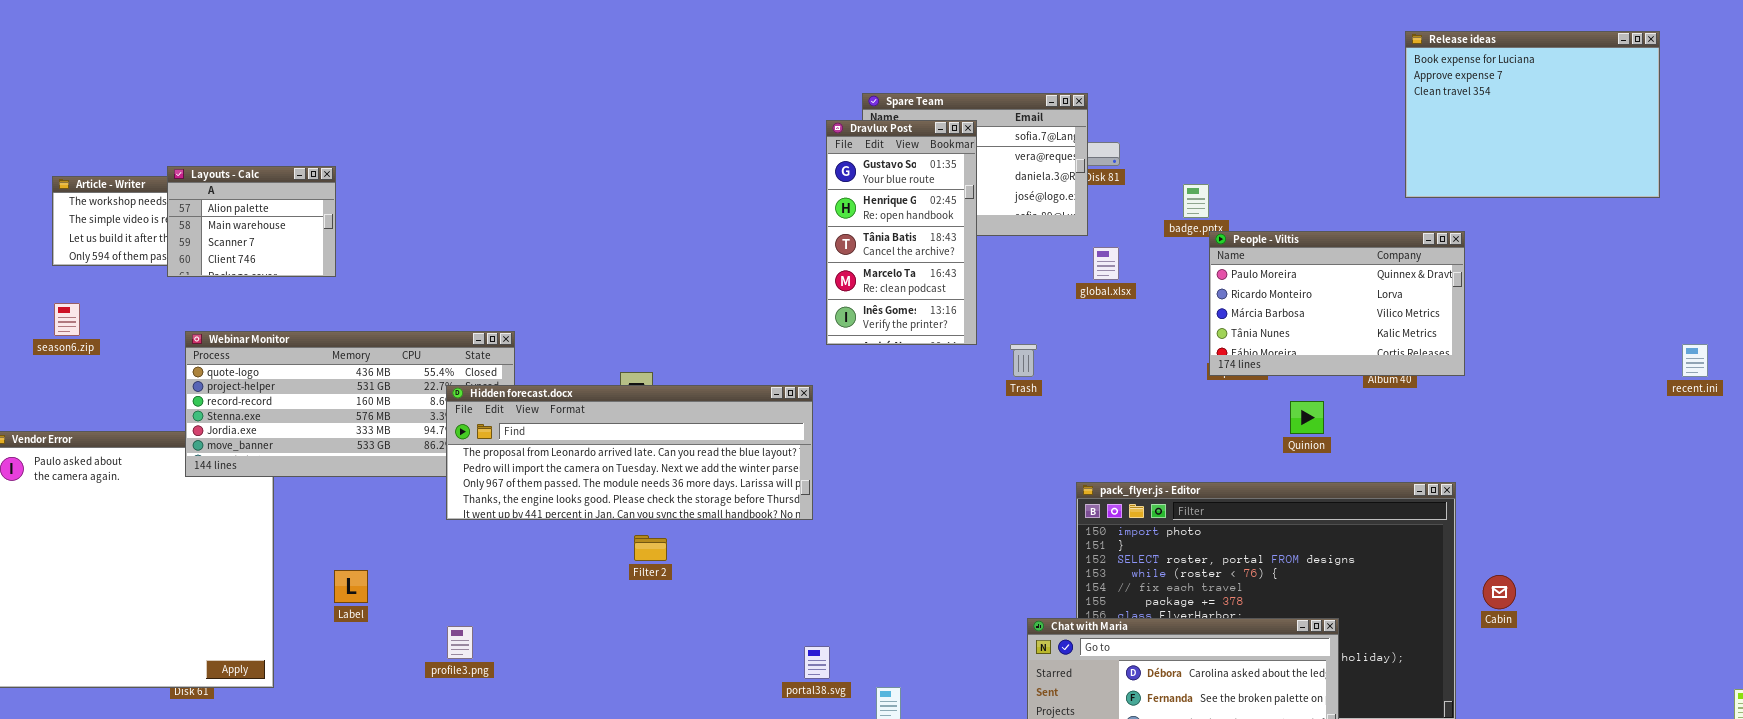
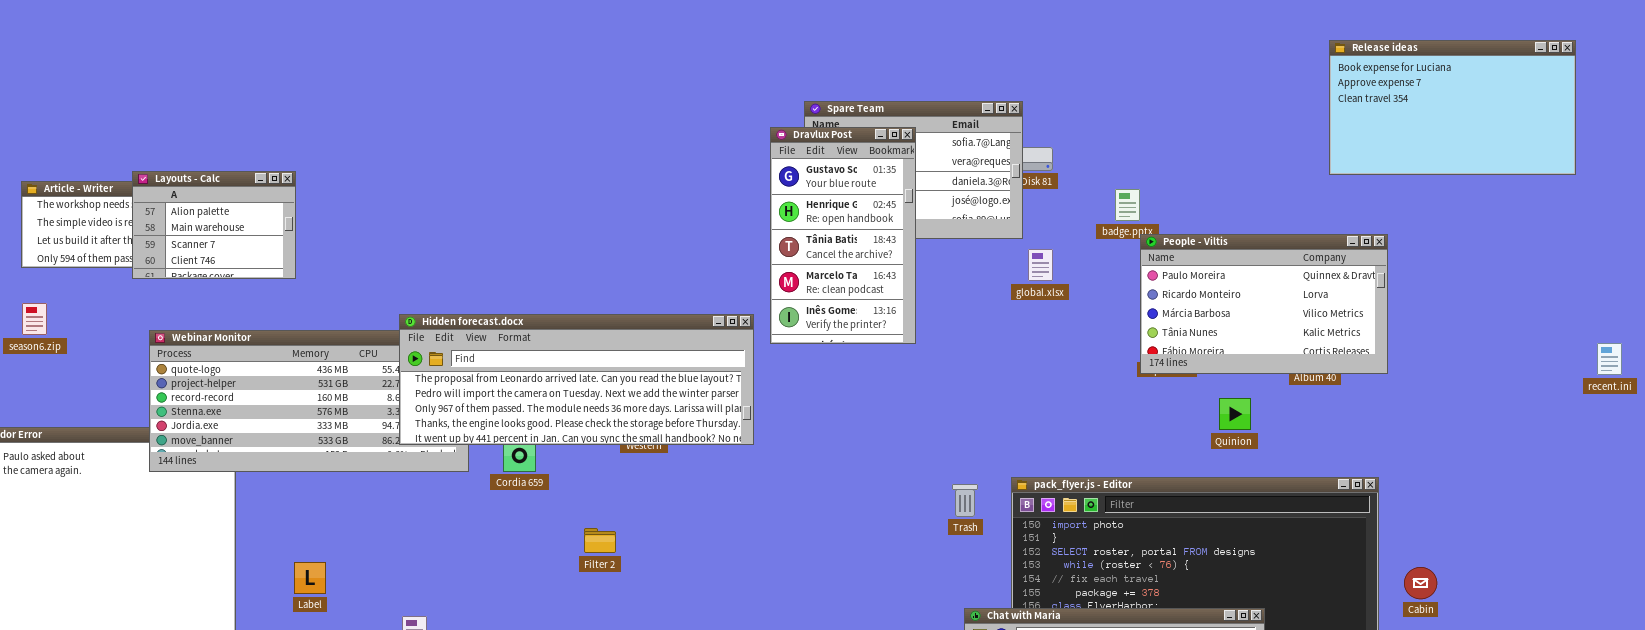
Release ideas: [1405,31,1660,198] -> [1329,40,1576,175], resized
Trash: [1010,344,1037,377] -> [952,484,978,517], moved
Hidden forecast.docx: [446,385,813,520] -> [399,314,754,445], moved

